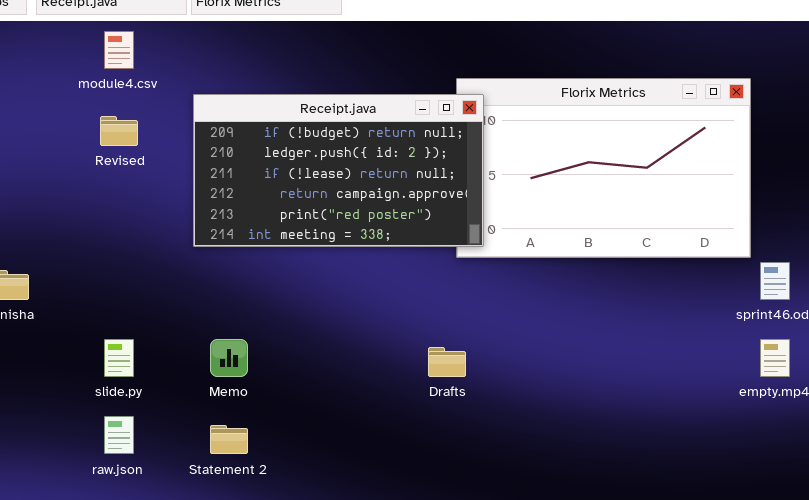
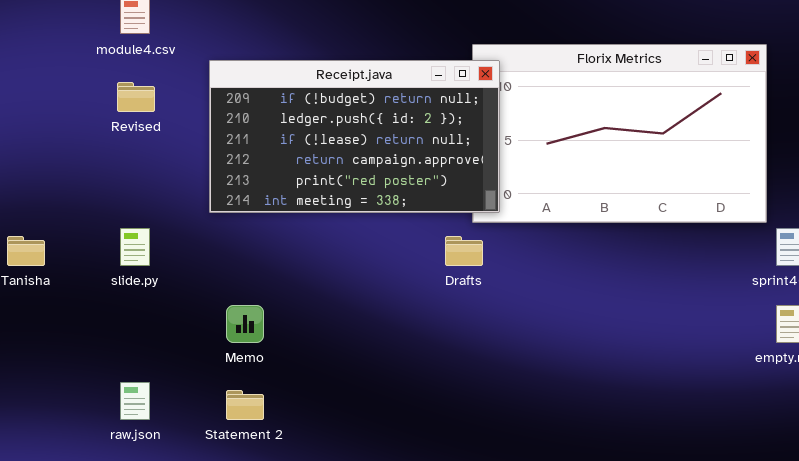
slide.py: [104,339,134,377] -> [120,228,150,266], moved
Drafts: [428,347,466,377] -> [445,236,483,266], moved

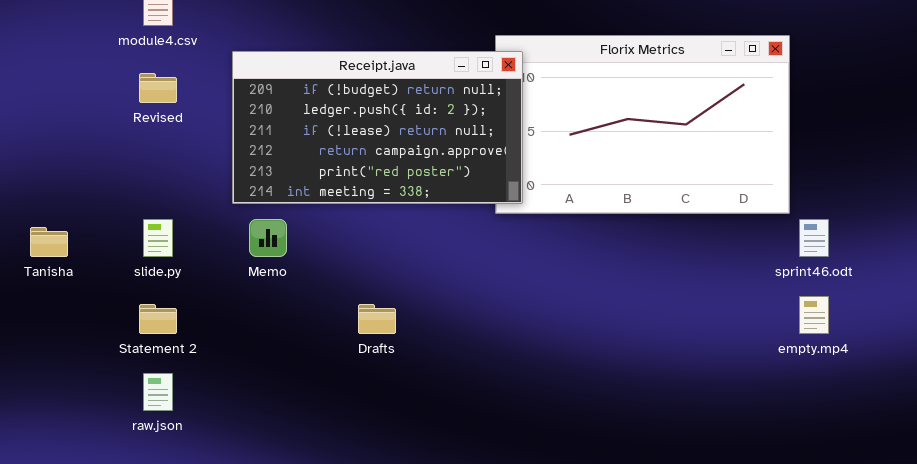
Drafts: [445,236,483,266] -> [358,304,396,334], moved
Memo: [226,305,264,343] -> [249,219,287,257], moved
Statement 2: [226,390,264,420] -> [139,304,177,334], moved

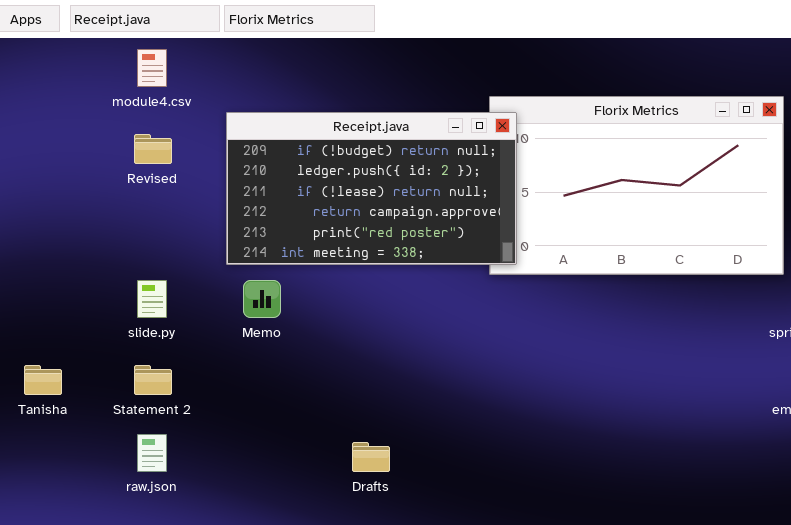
Tanisha: [30,227,68,257] -> [24,365,62,395], moved
Drafts: [358,304,396,334] -> [352,442,390,472], moved

